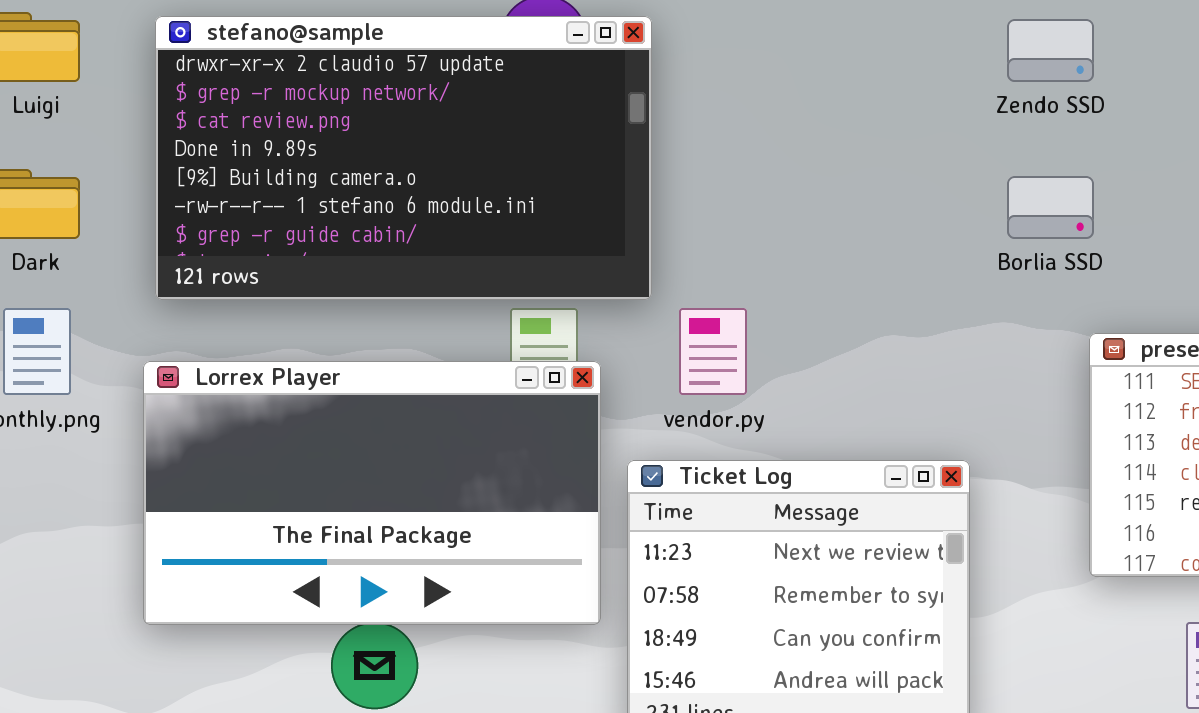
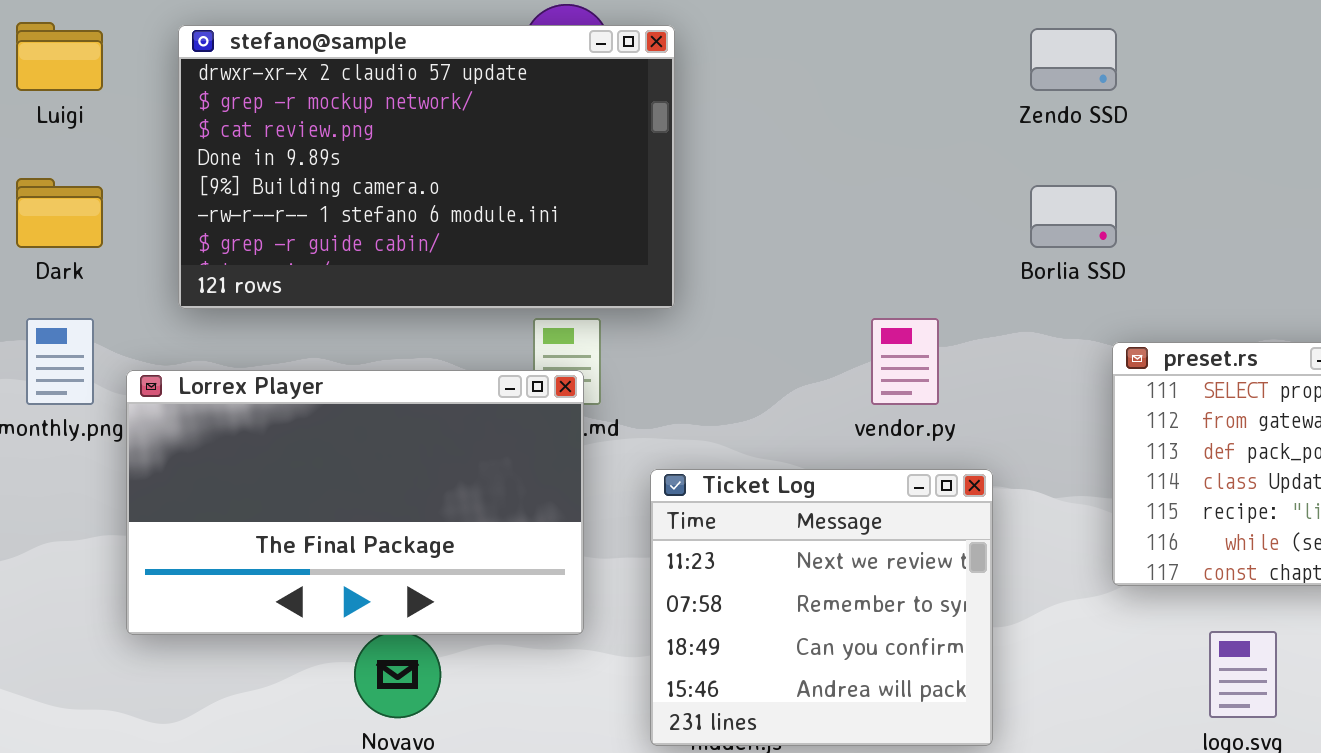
vendor.py: [679,308,747,395] -> [871,318,939,405], moved
Lorrex Player: [143,361,601,625] -> [126,370,584,635], moved

